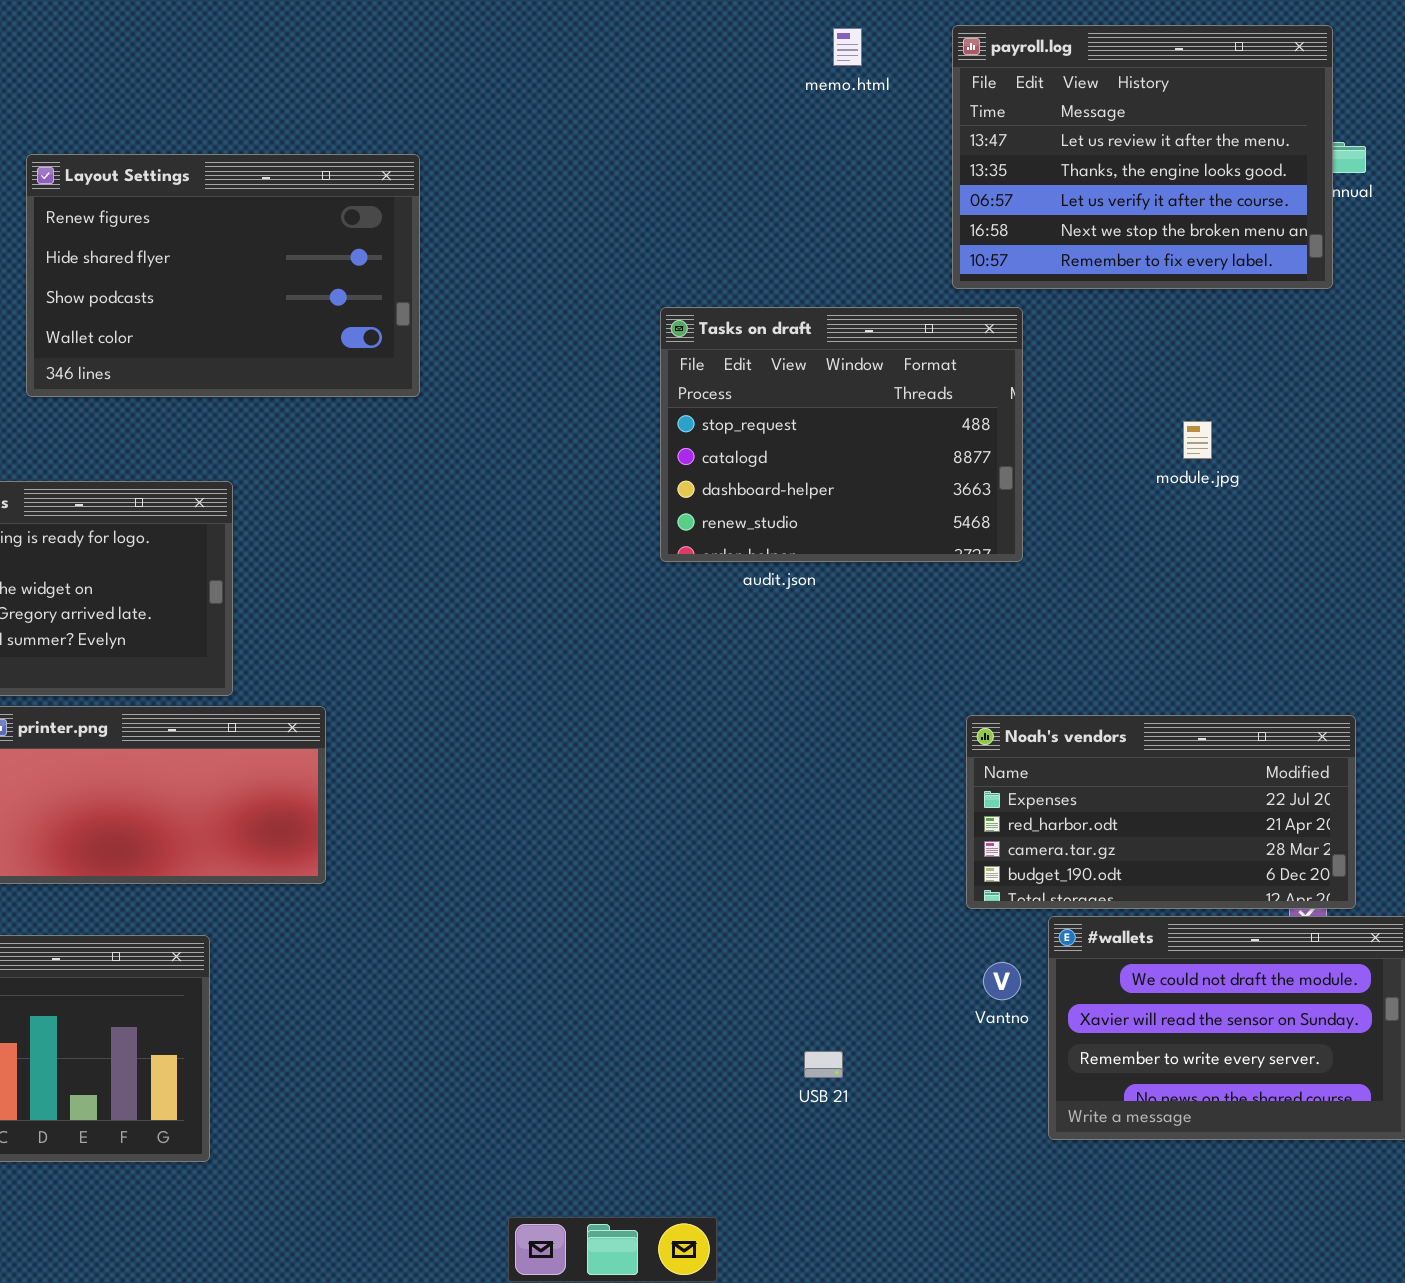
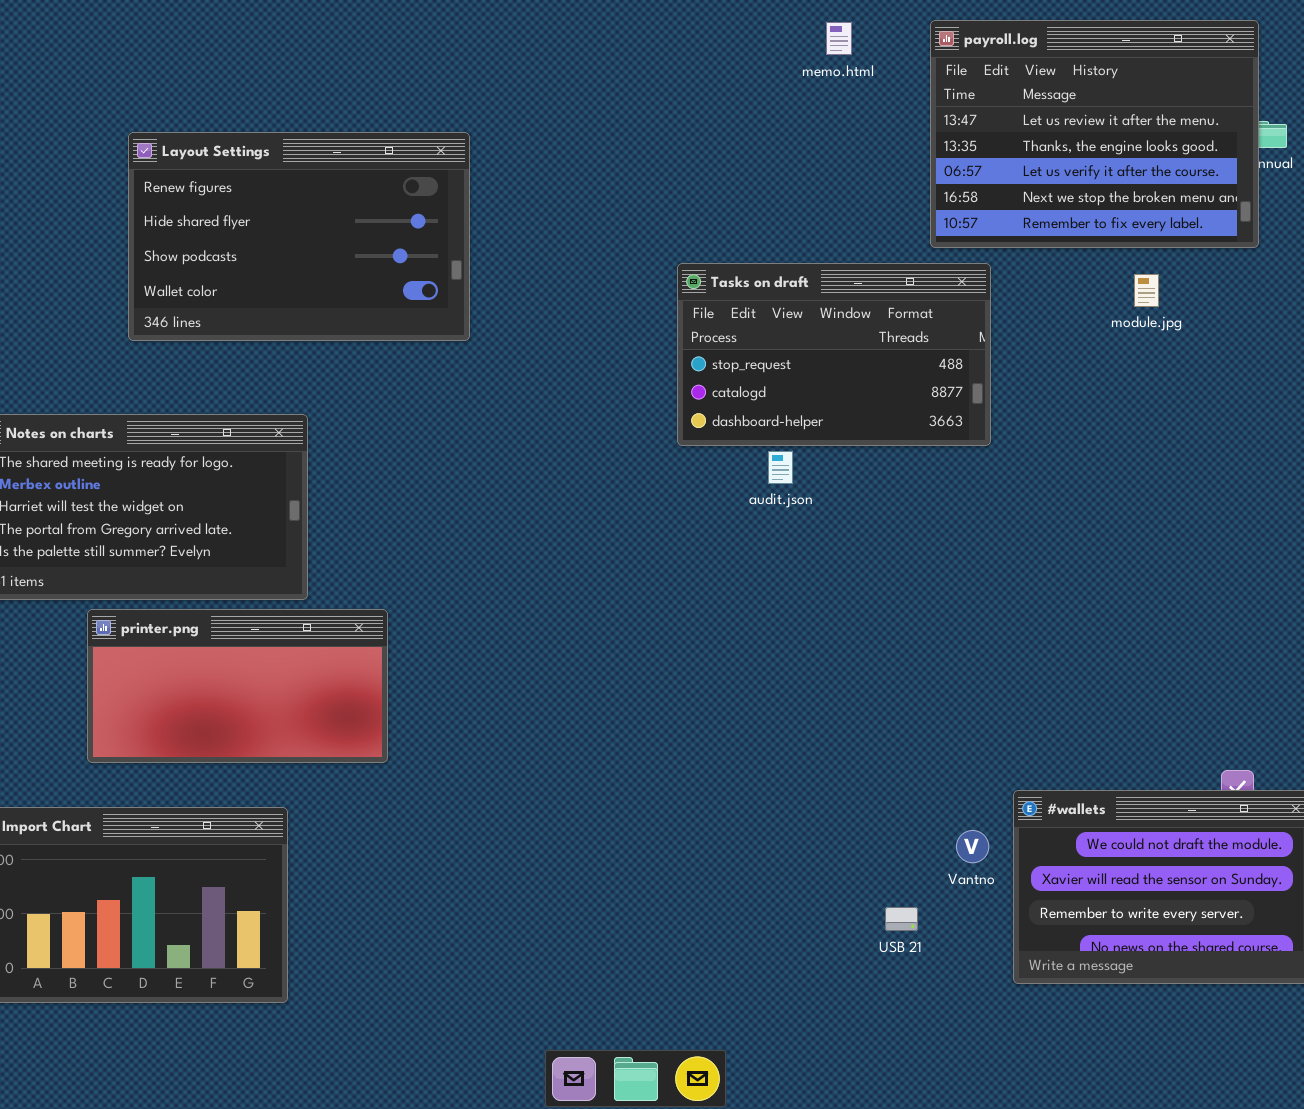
Tasks on draft: [660,307,1023,562] -> [677,263,991,446], resized
module.jpg: [1183,421,1212,459] -> [1134,274,1159,307], moved
Noah's vendors: [966,715,1356,909] -> none, closed
USB 21: [804,1051,843,1078] -> [885,907,918,931], moved

